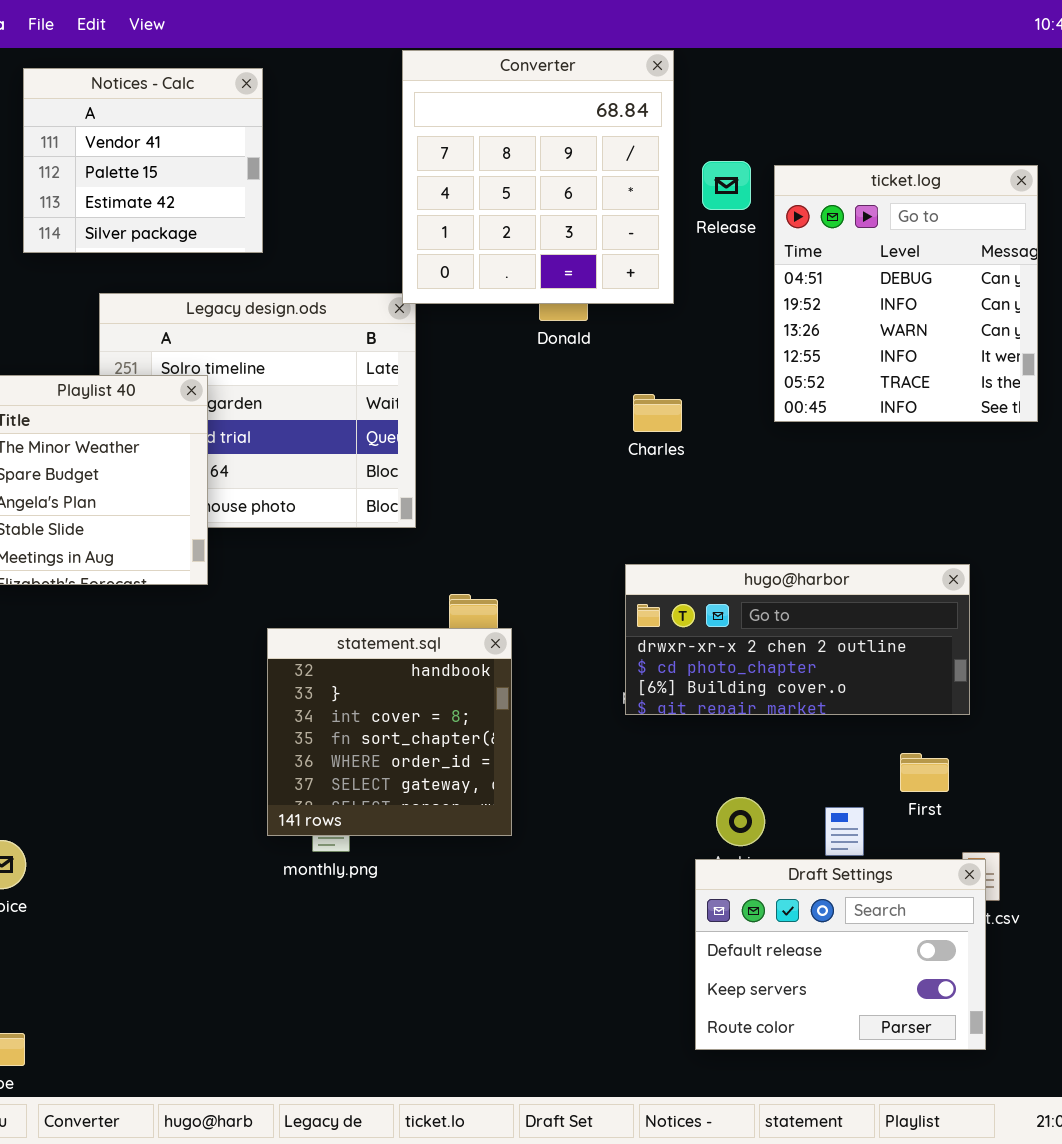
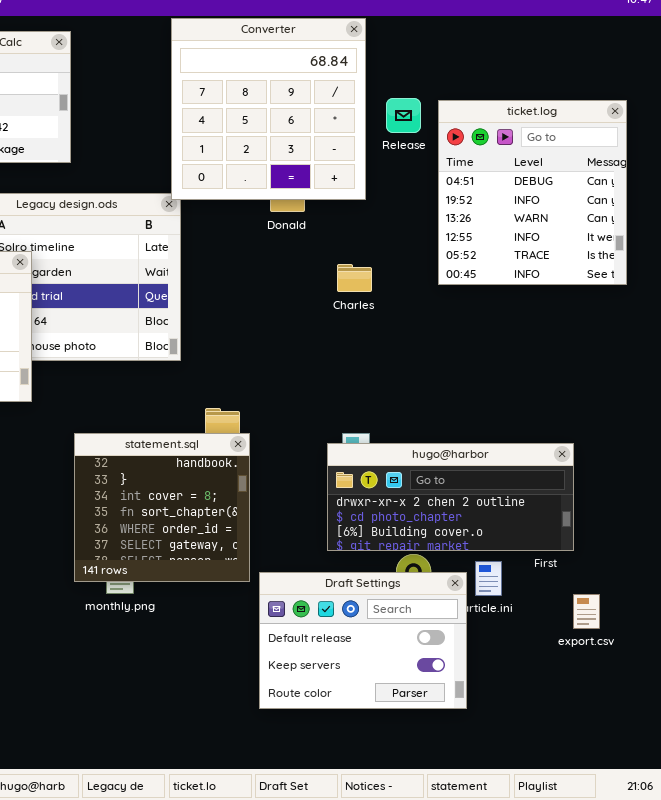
hugo@harbor: [625,564,970,715] -> [327,443,574,551], moved
Draft Settings: [695,859,986,1050] -> [259,572,467,709], moved

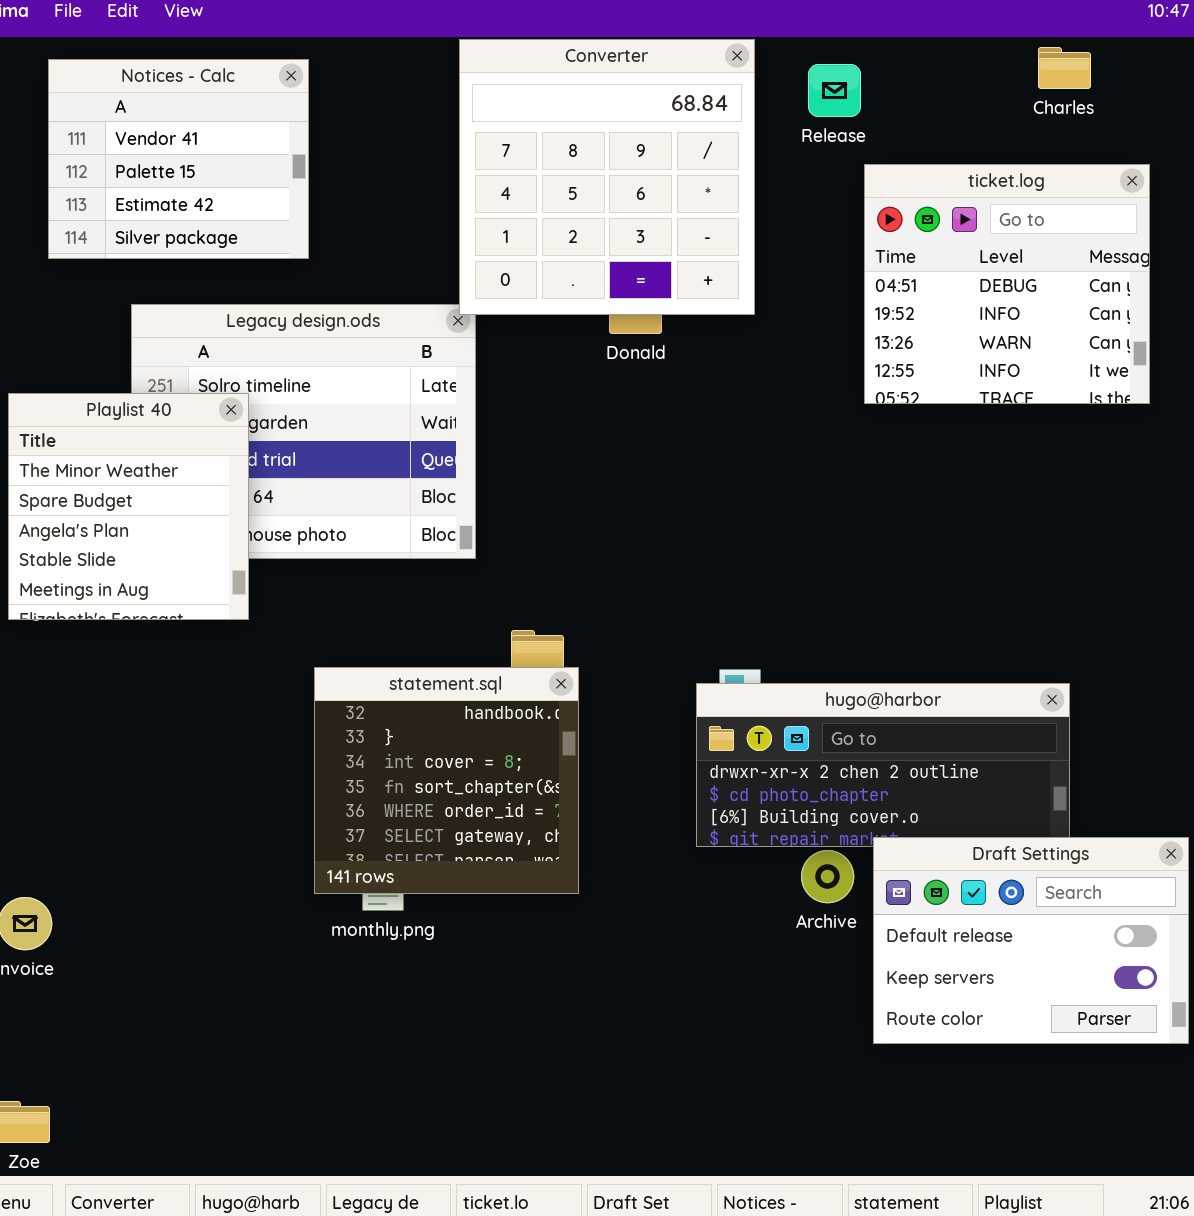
Release: [386,98,421,133] -> [808,64,861,117], moved
ticket.log: [438,100,627,285] -> [864,164,1150,404], resized
Charles: [337,264,372,292] -> [1038,47,1091,89], moved
Draft Settings: [259,572,467,709] -> [873,837,1189,1044], moved

